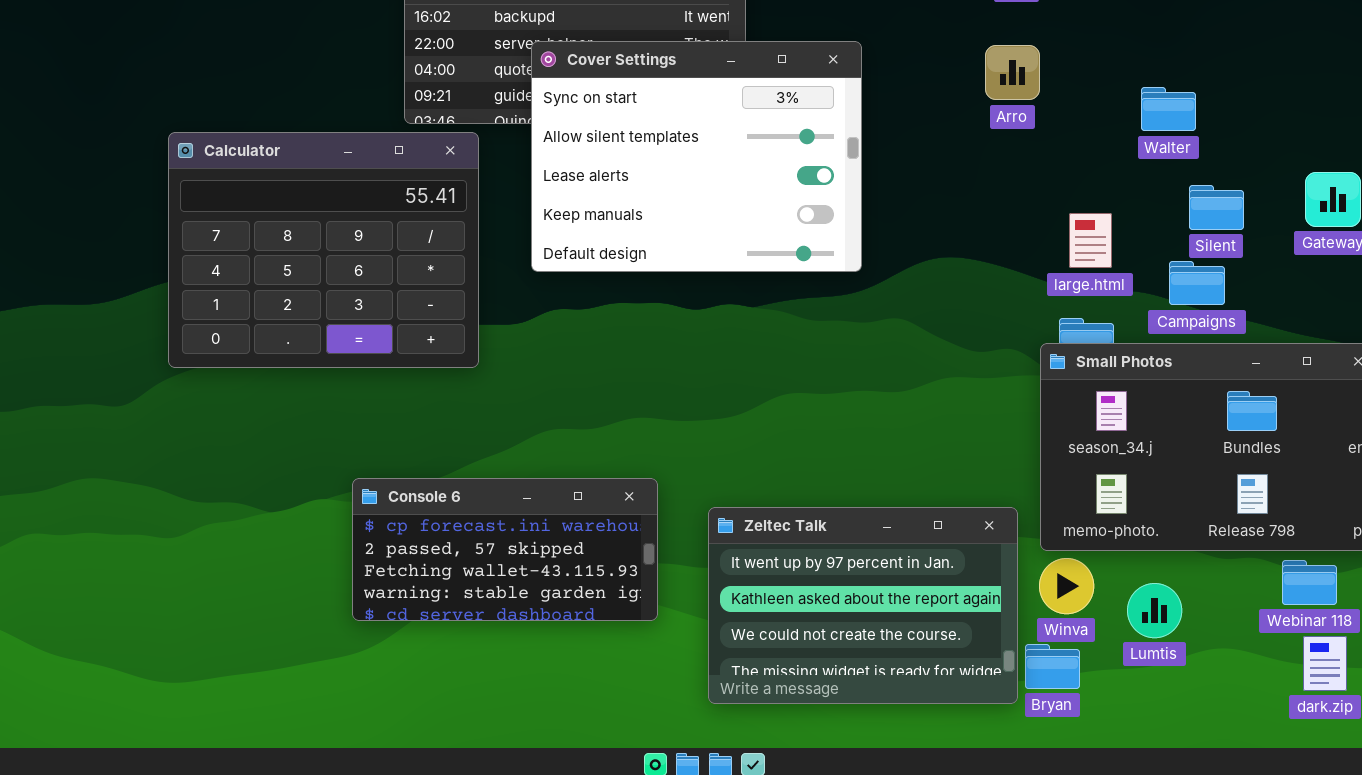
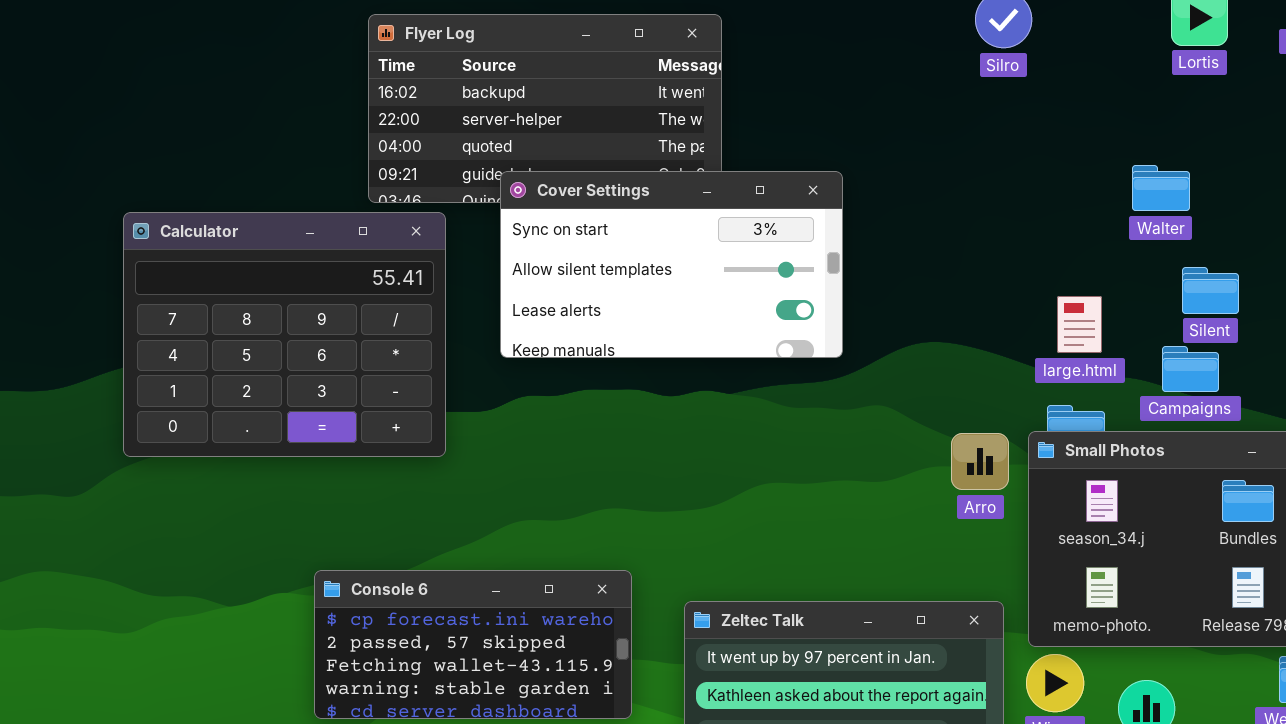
Cover Settings: [531,41,862,272] -> [500,171,843,358], resized
Arro: [985,45,1040,100] -> [951,433,1009,490], moved

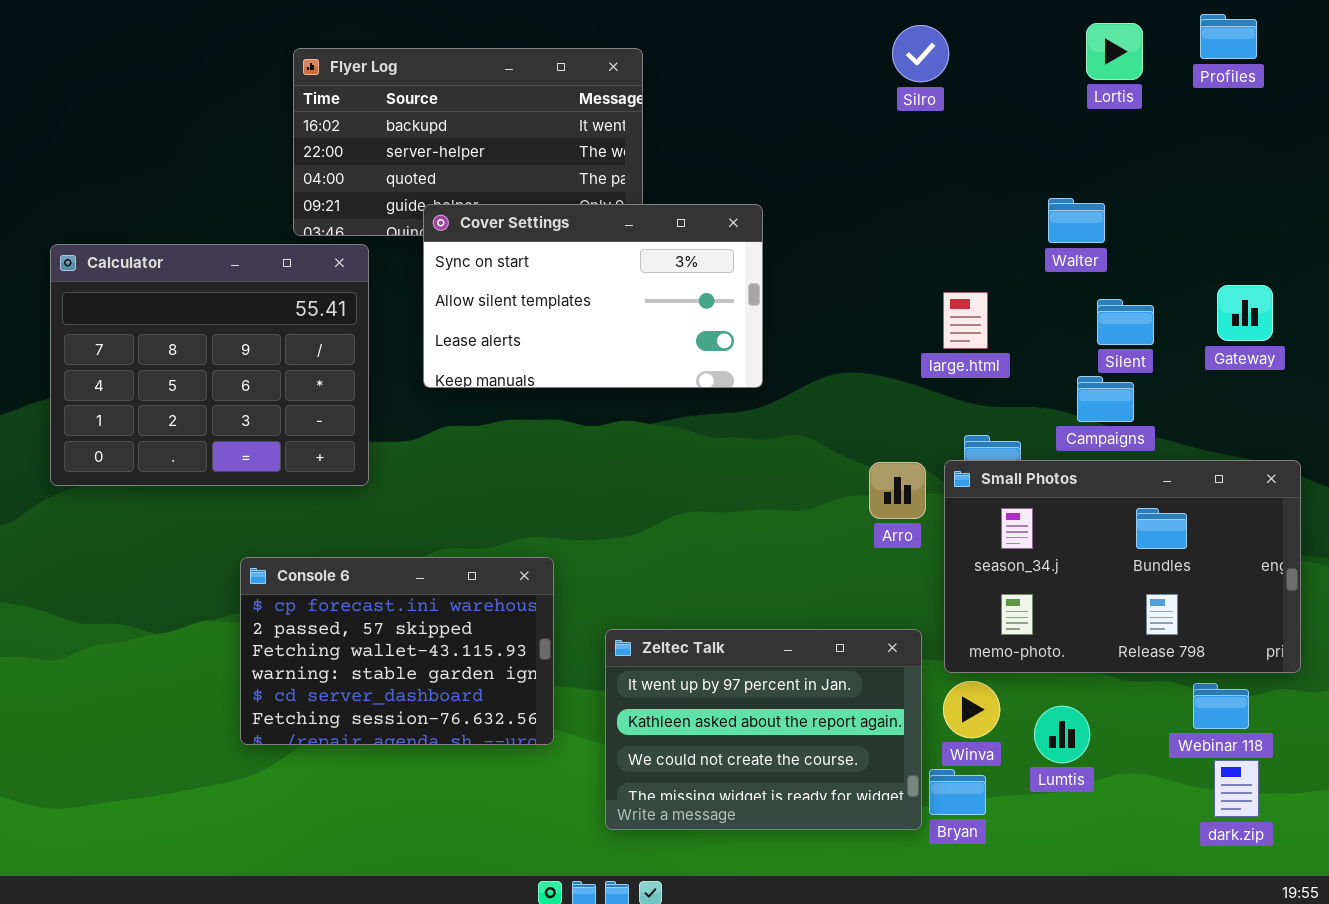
large.html: [1057,296,1102,353] -> [943,292,988,349], moved
Console 6: [314,570,632,719] -> [240,557,554,745], resized

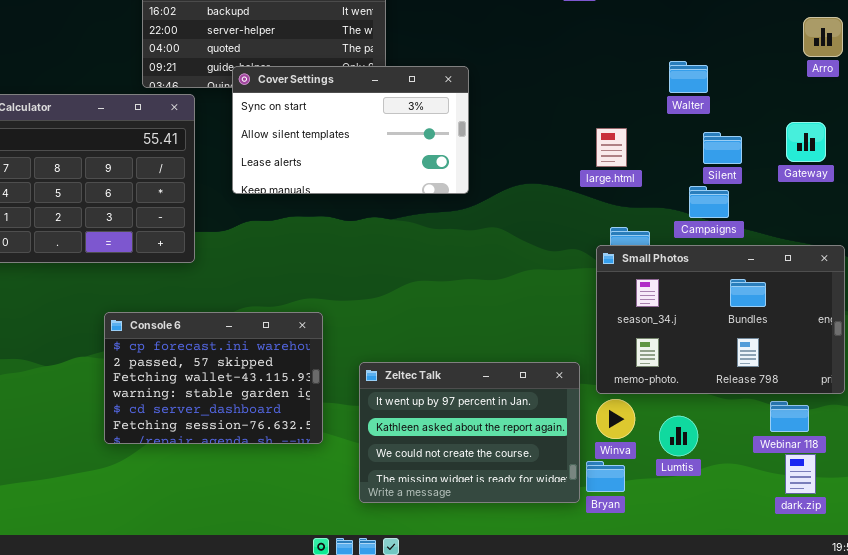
Arro: [869,462,926,519] -> [803,17,843,57], moved

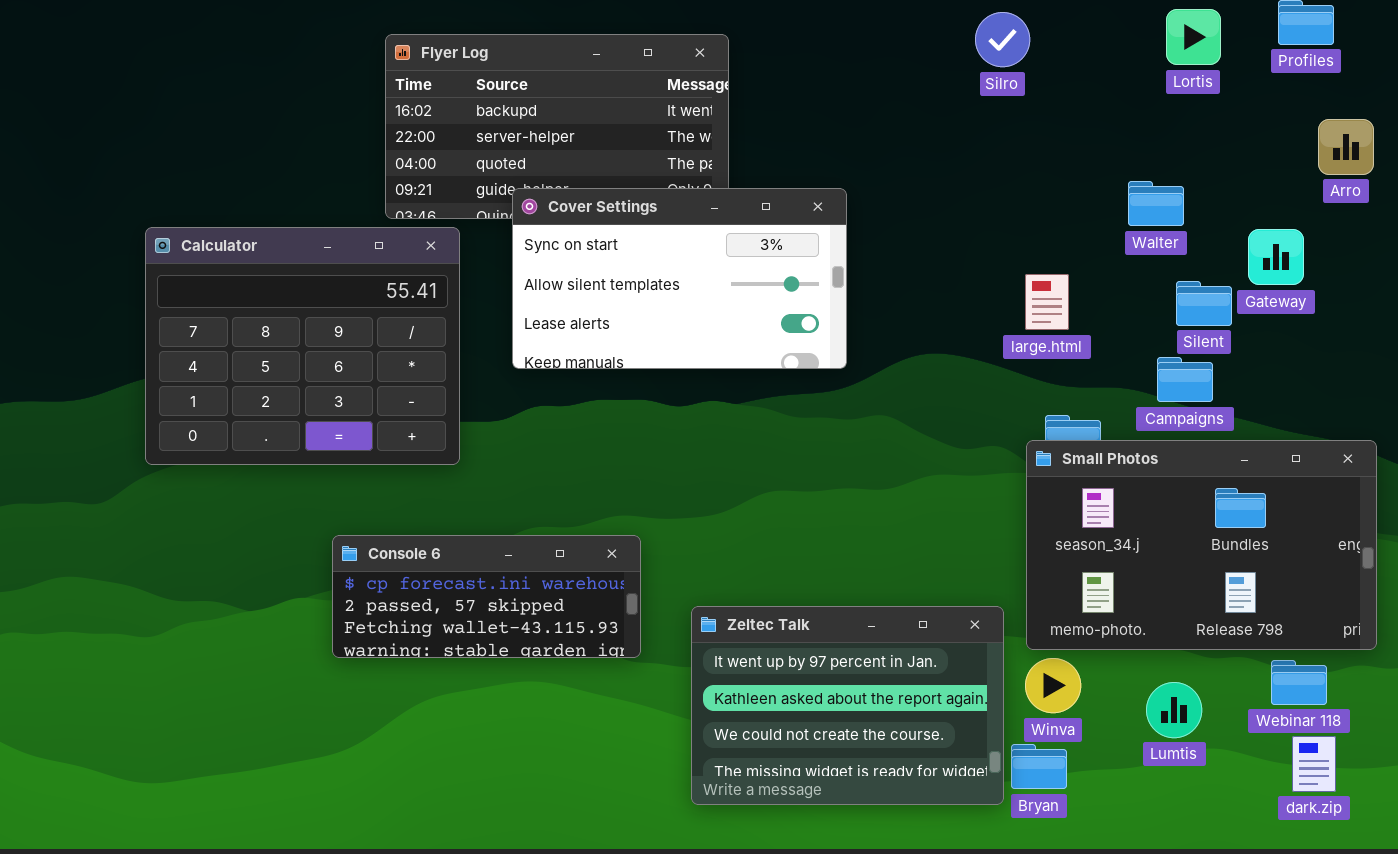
Gateway: [786,122,826,162] -> [1248,229,1304,285], moved
Console 6: [104,312,323,444] -> [332,535,641,658], resized
Lumtis: [659,416,698,456] -> [1146,682,1202,738], moved

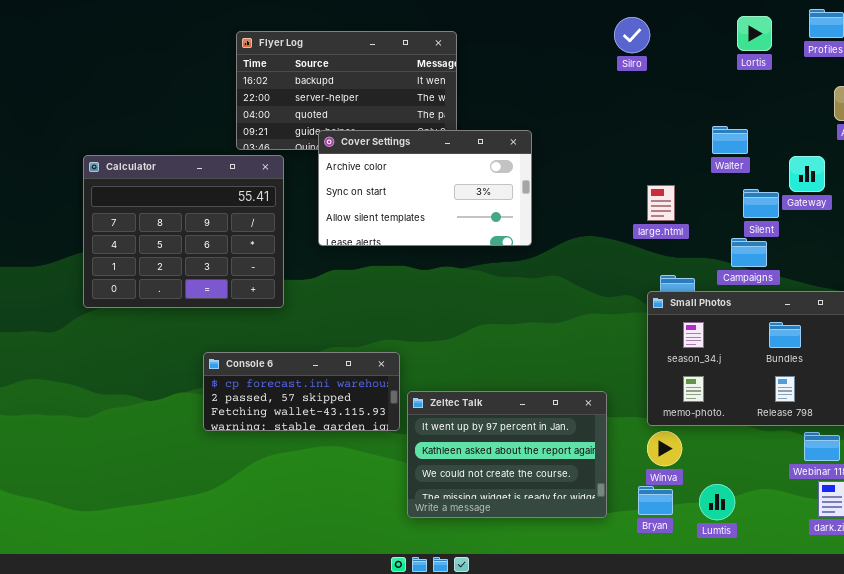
Cover Settings: [512,188,847,369] -> [318,130,532,246], scrolled up 1 row
Zeltec Talk: [691,606,1004,805] -> [407,391,607,518], moved
Lumtis: [1146,682,1202,738] -> [699,484,735,520], moved

